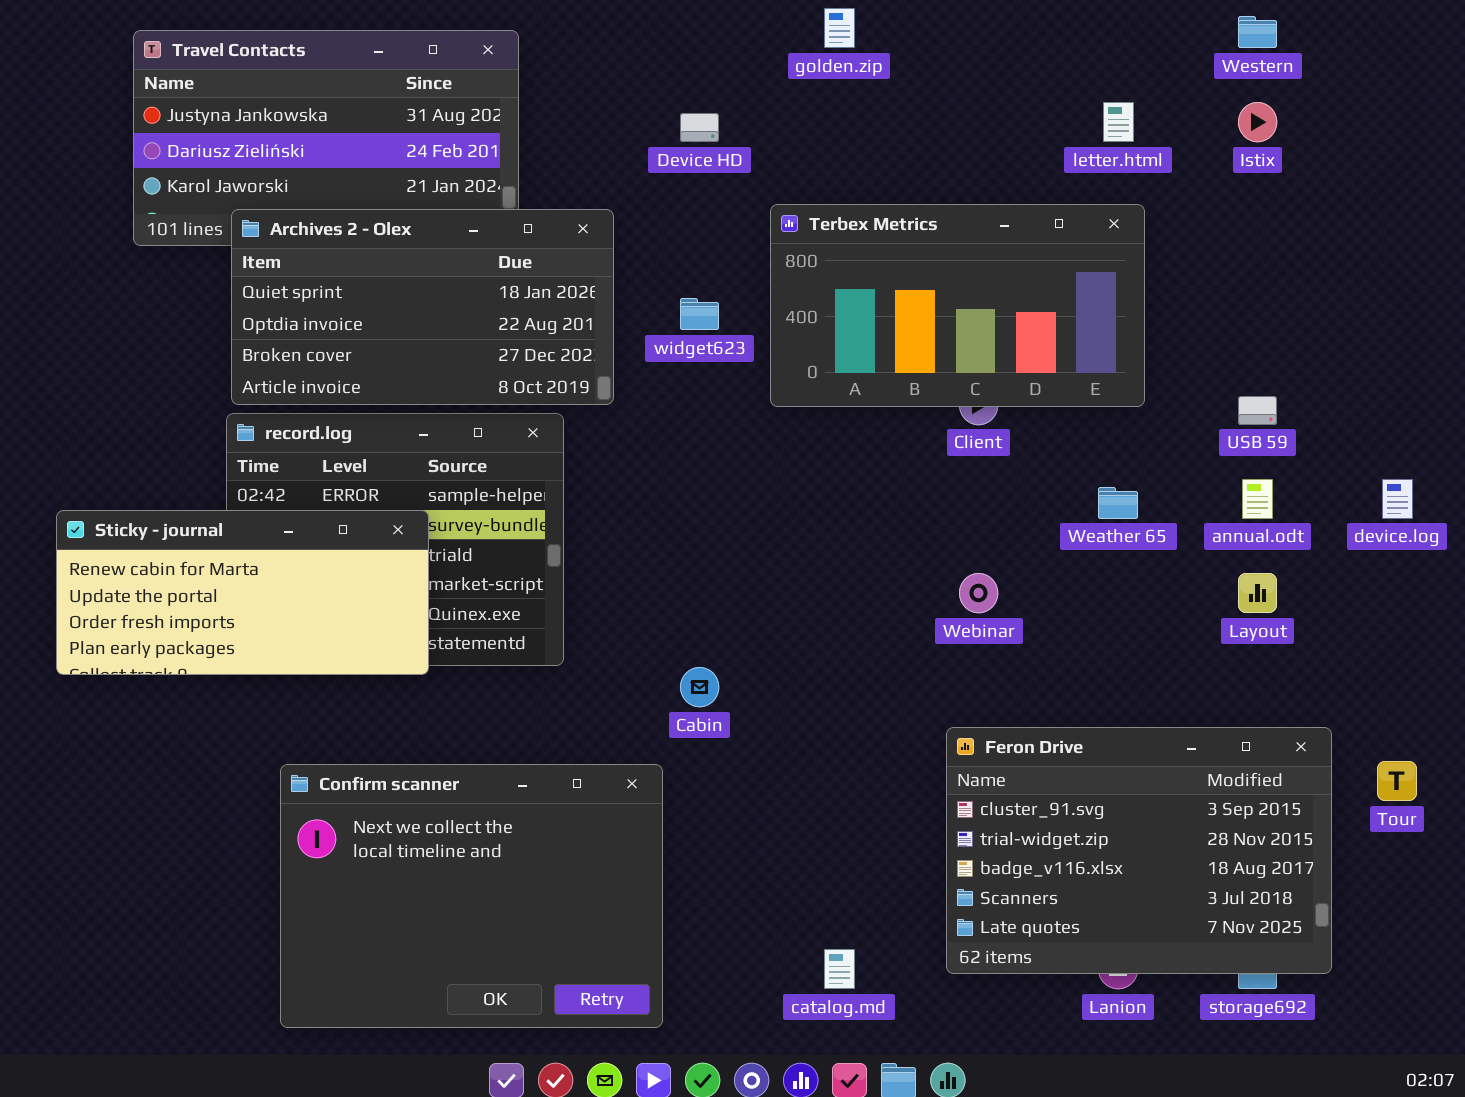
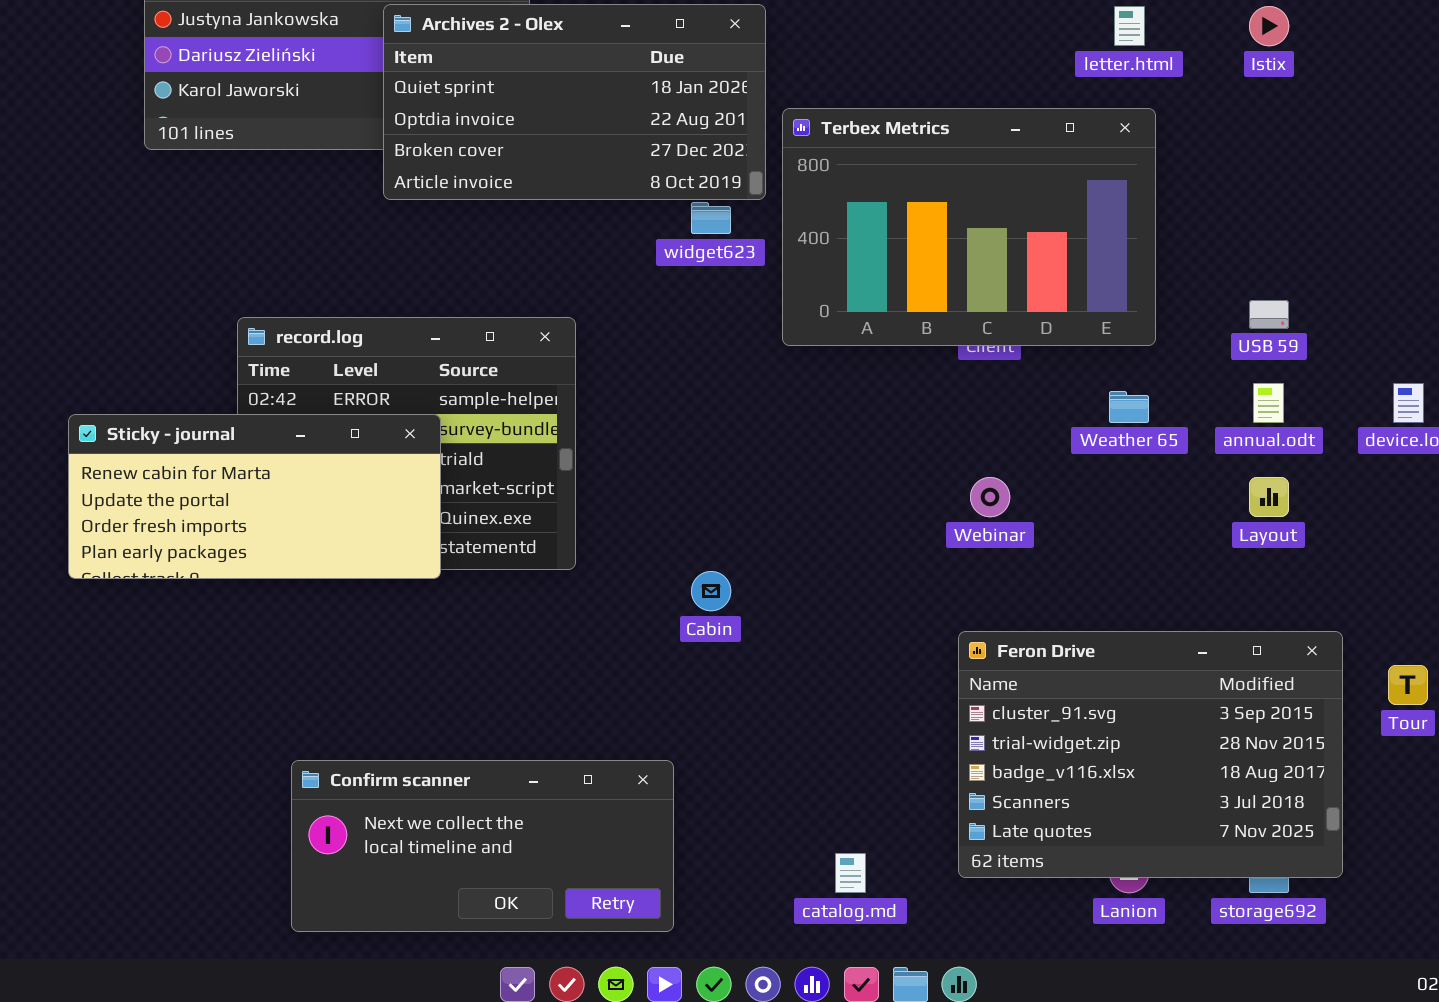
Terbex Metrics: [770,204,1145,407] -> [782,108,1156,346], resized
Archives 2 - Olex: [231,209,614,405] -> [383,4,766,200], moved
Confirm scanner: [280,764,663,1028] -> [291,760,674,932], resized

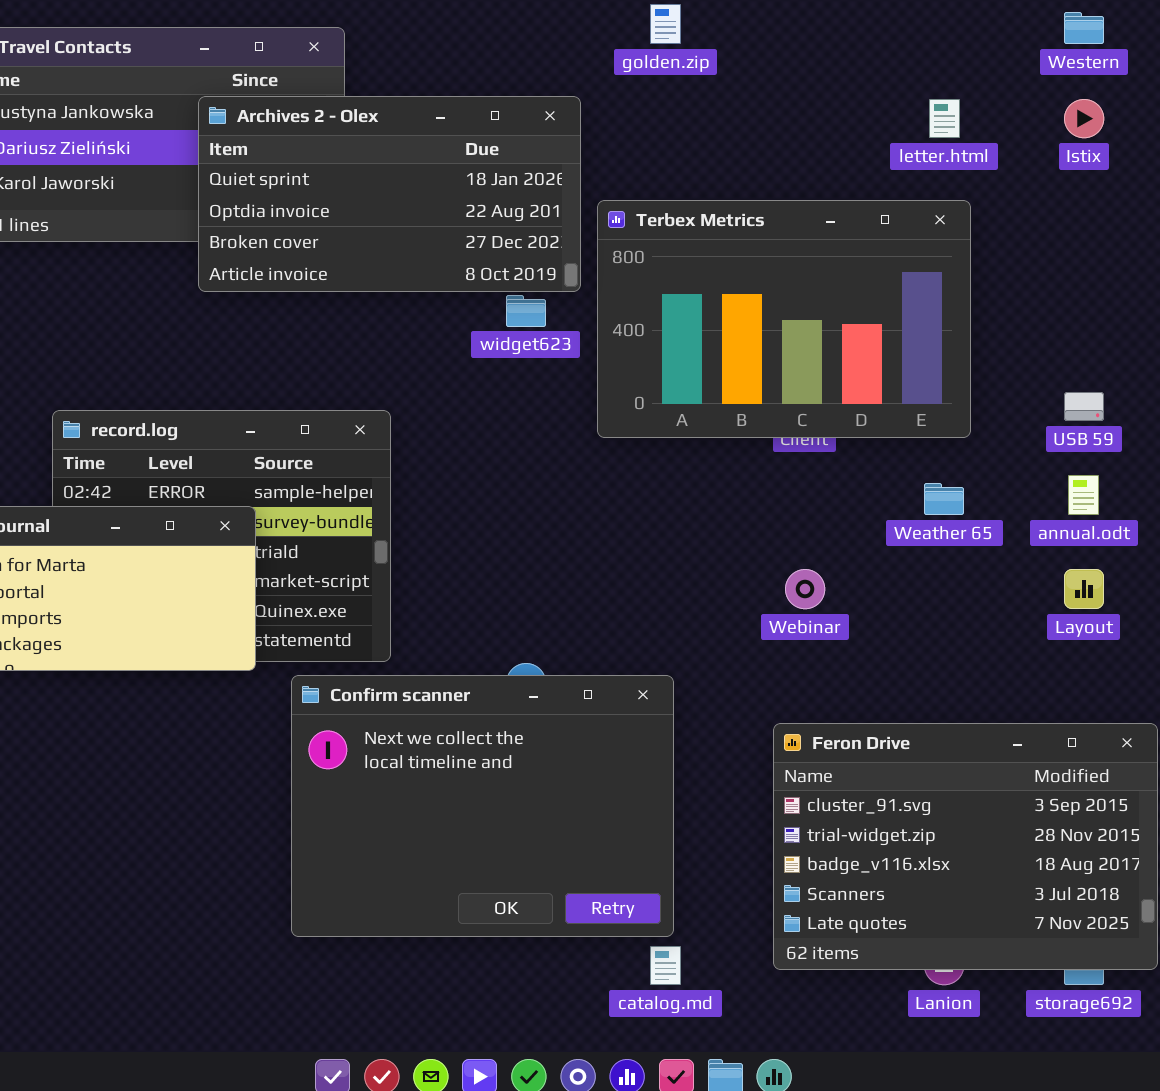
Confirm scanner: [291,760,674,932] -> [291,675,674,937], moved, resized

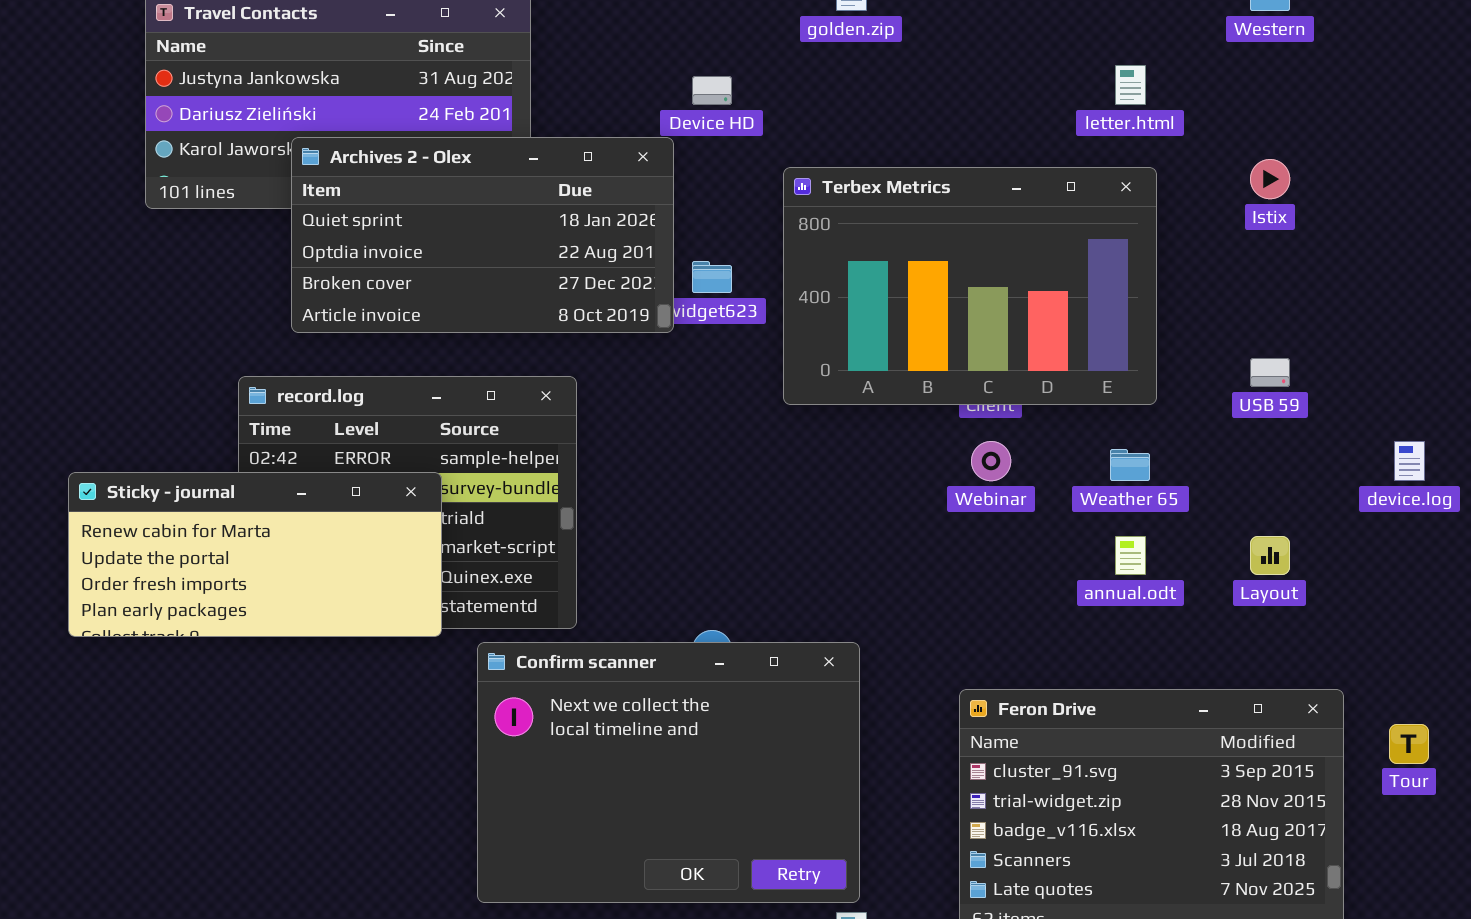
Archives 2 - Olex: [198,96,581,292] -> [291,137,674,333], moved
Istix: [1064,99,1104,138] -> [1250,159,1290,199], moved
annual.odt: [1068,475,1099,515] -> [1115,536,1146,575], moved
Webinar: [785,569,825,609] -> [971,441,1011,481], moved

